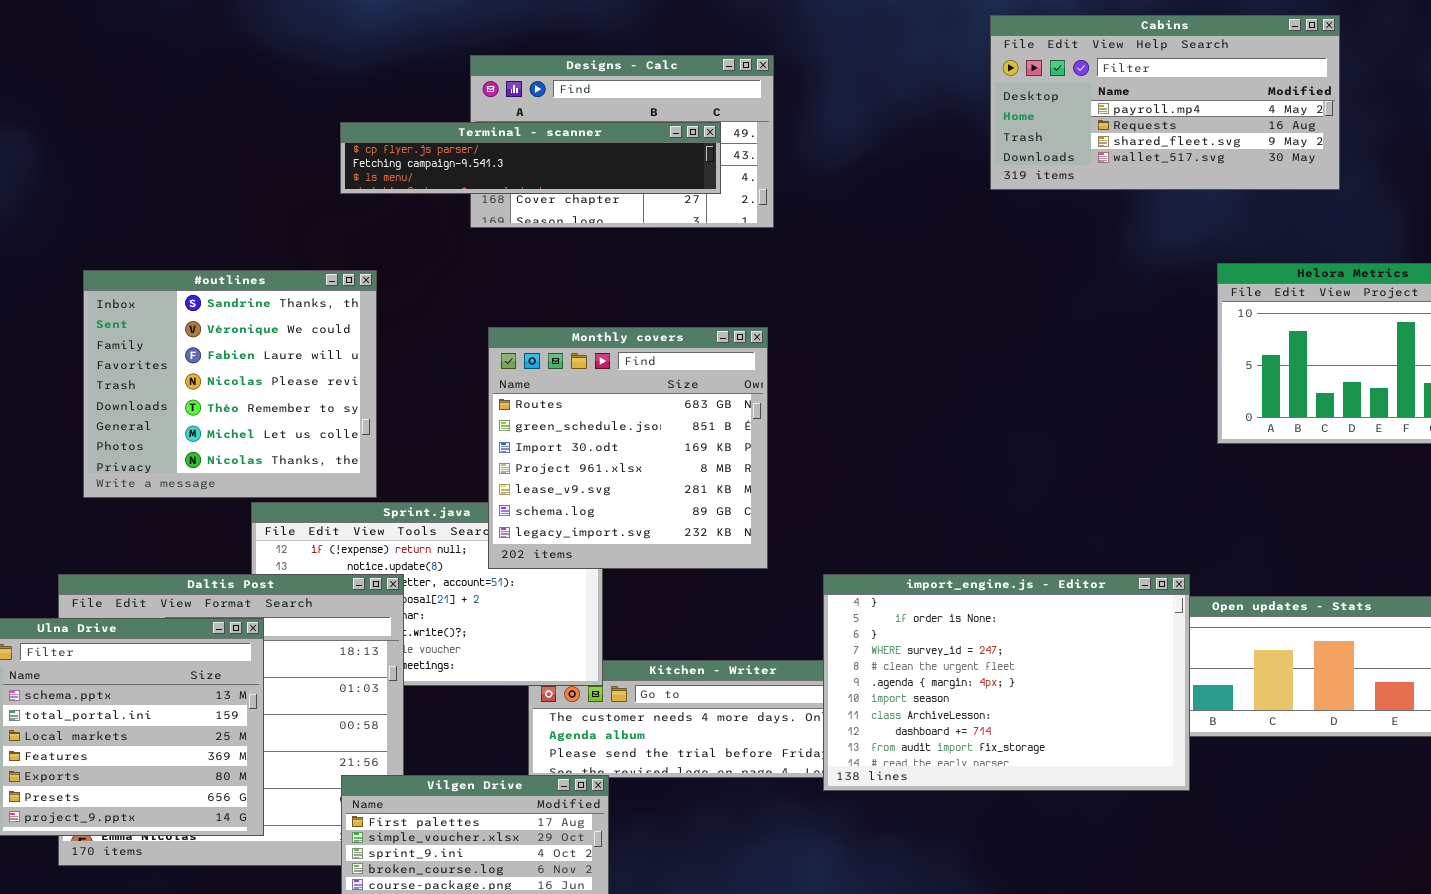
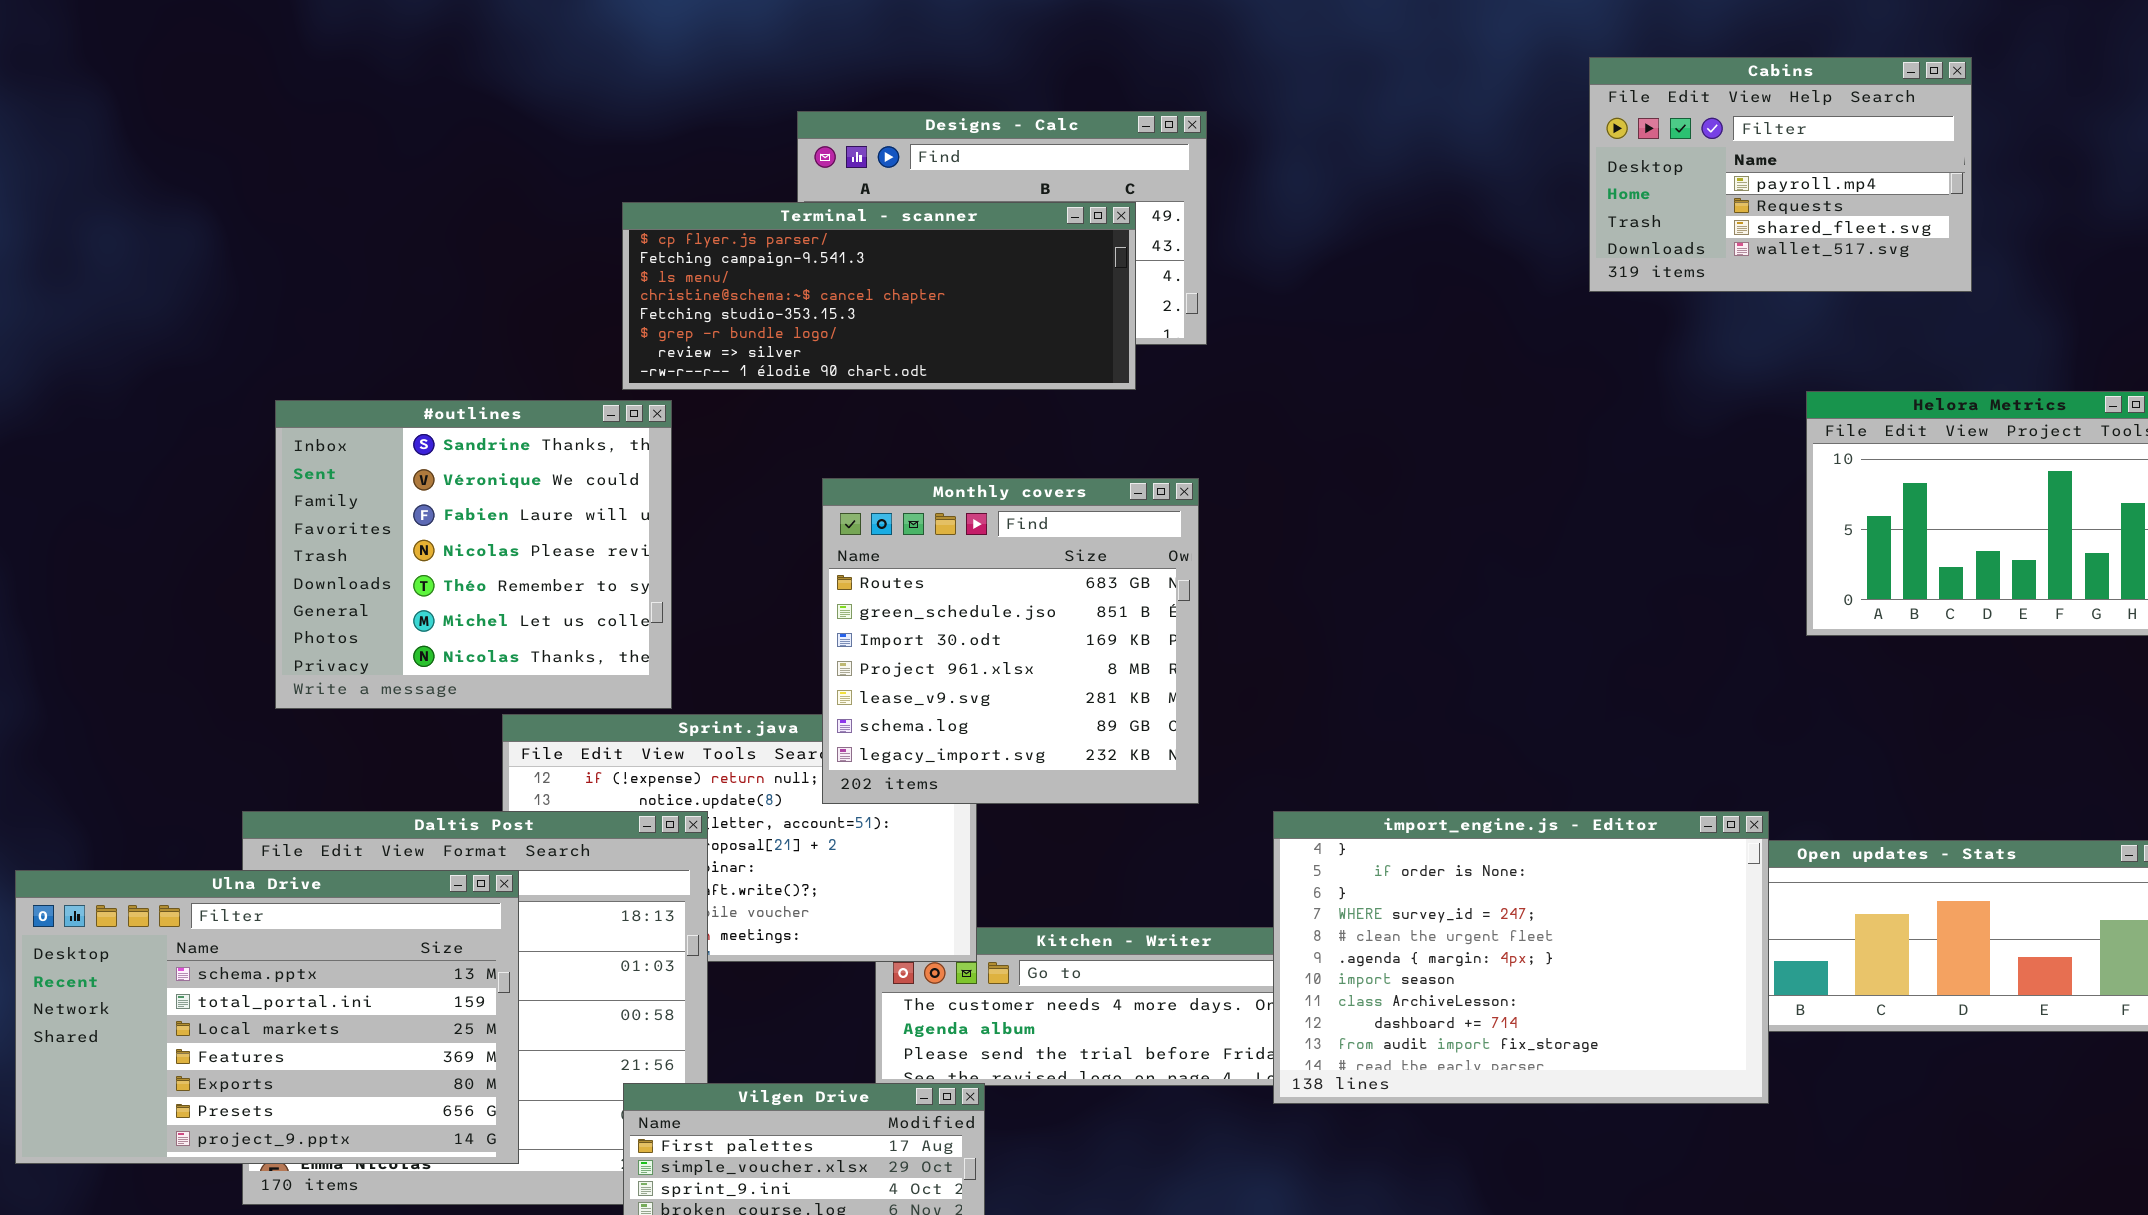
Cabins: [990,15,1340,190] -> [1589,57,1972,292], resized
Terminal - scanner: [340,122,721,194] -> [622,202,1136,390], resized

